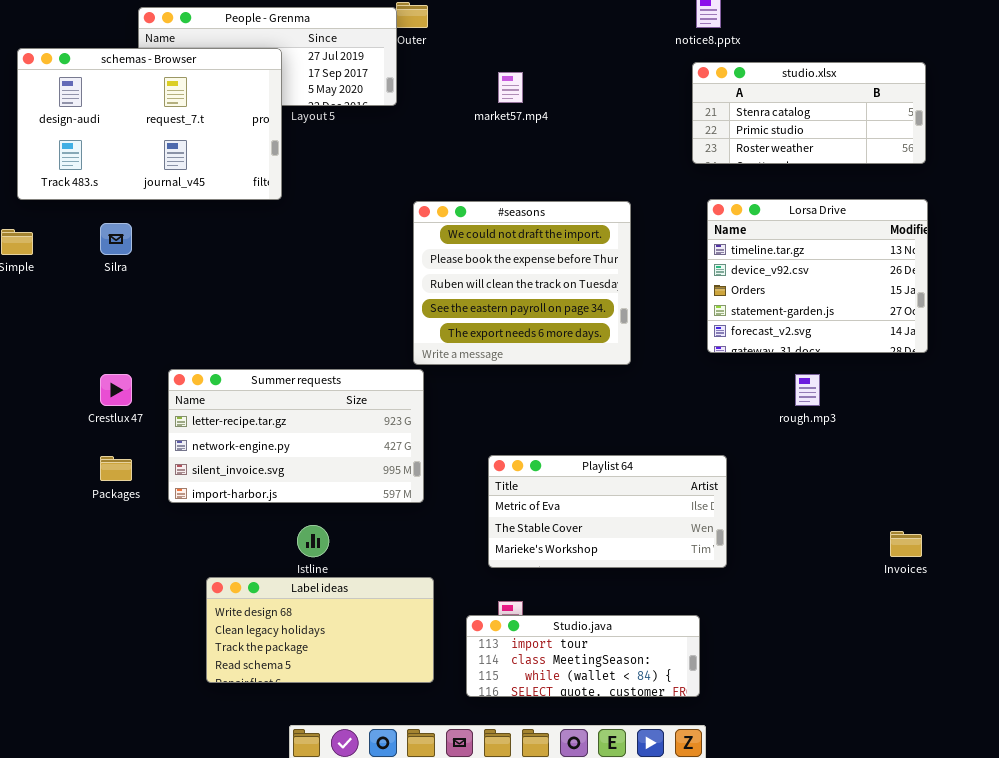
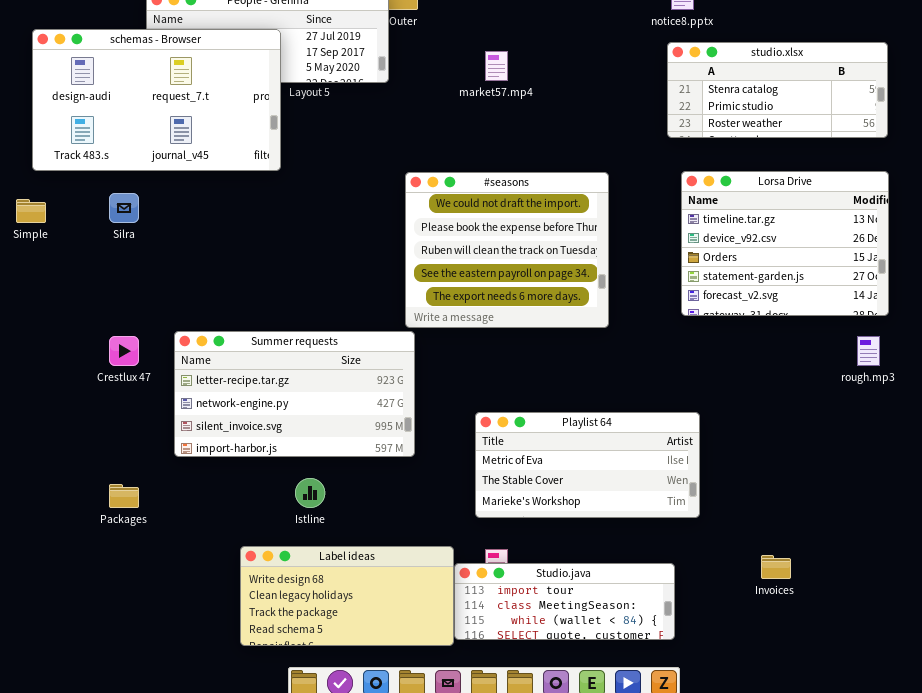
rough.mp3: [795,374,820,406] -> [857,336,880,366], moved
Packages: [100,456,132,481] -> [109,484,139,508], moved
Invoices: [890,531,922,557] -> [761,555,791,579], moved
Label ideas: [206,577,434,683] -> [240,546,454,646], moved

